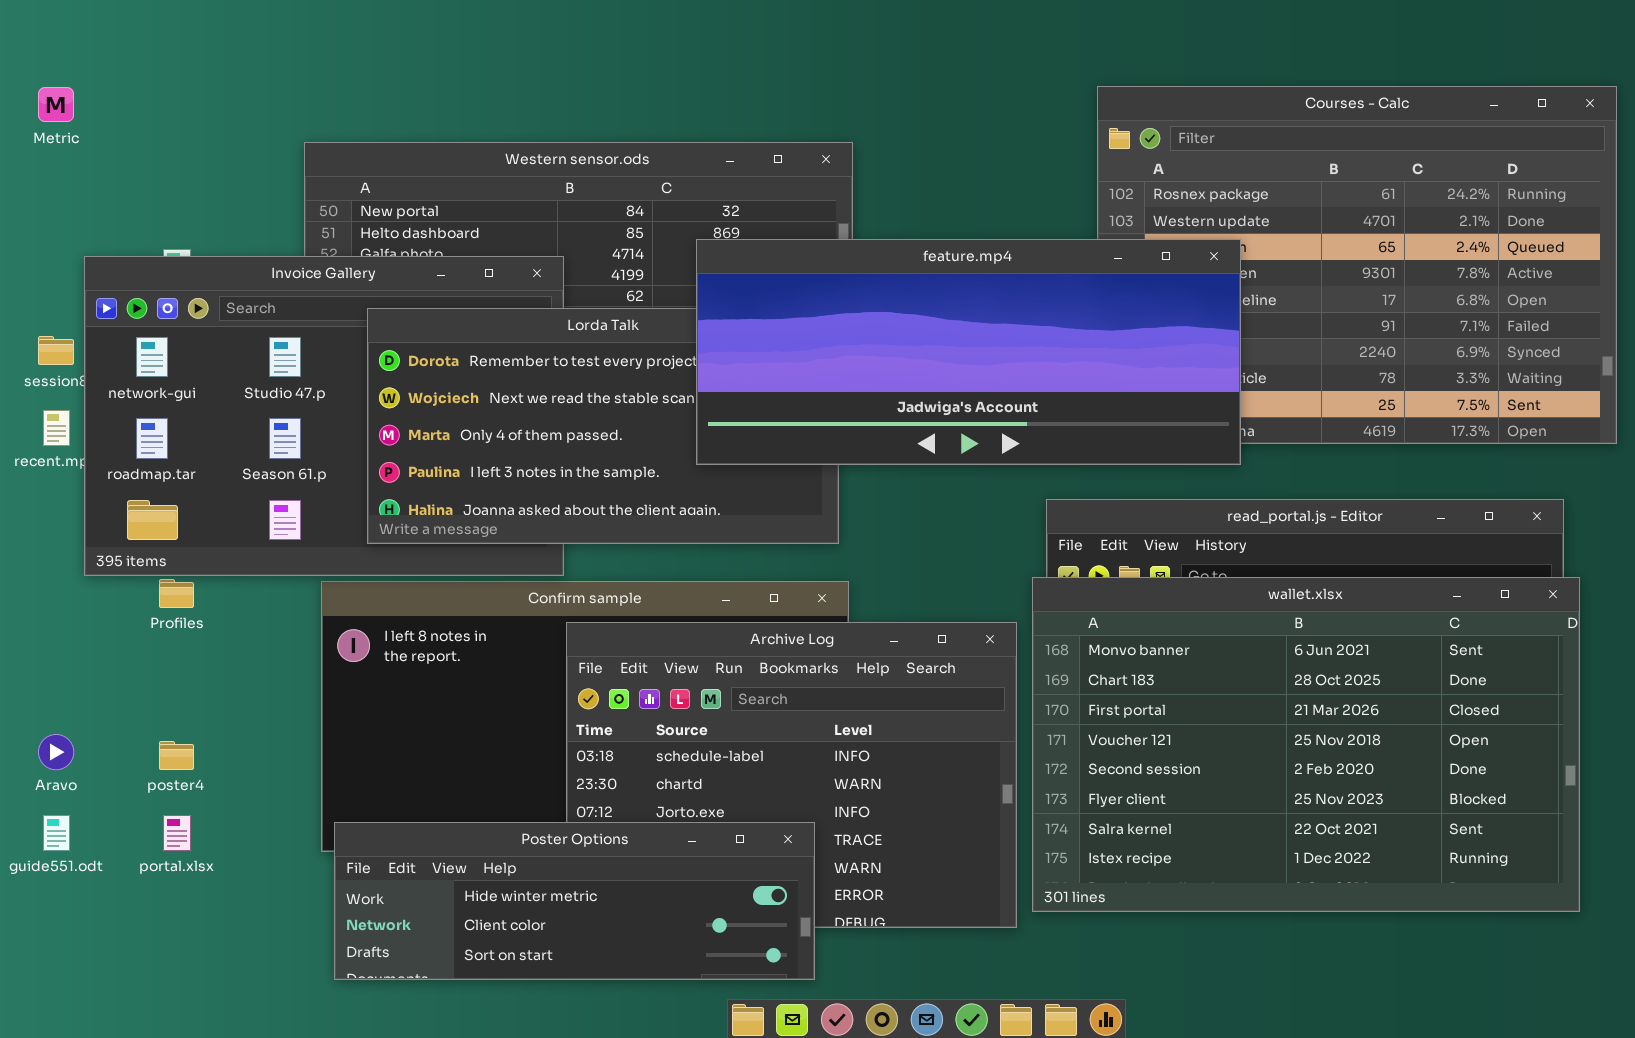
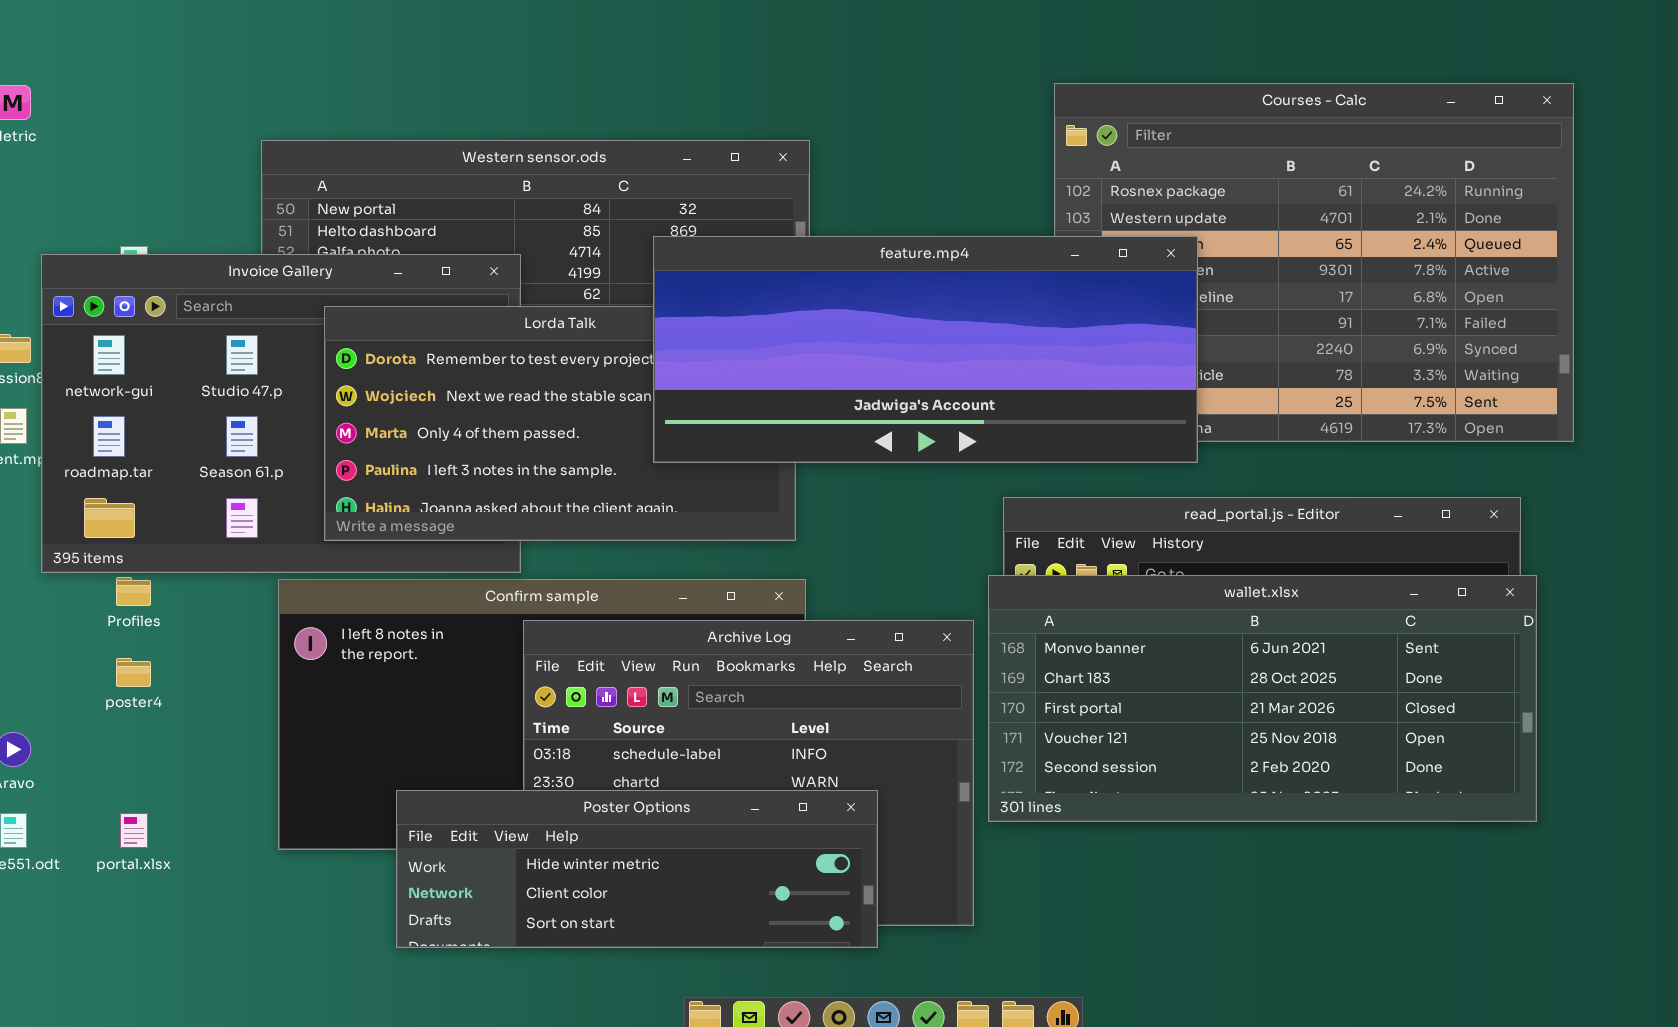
wallet.xlsx: [1032,577,1580,912] -> [988,575,1537,822], resized
poster4: [159,741,194,770] -> [116,658,151,687], moved
Poster Options: [334,822,815,980] -> [396,790,878,948], moved

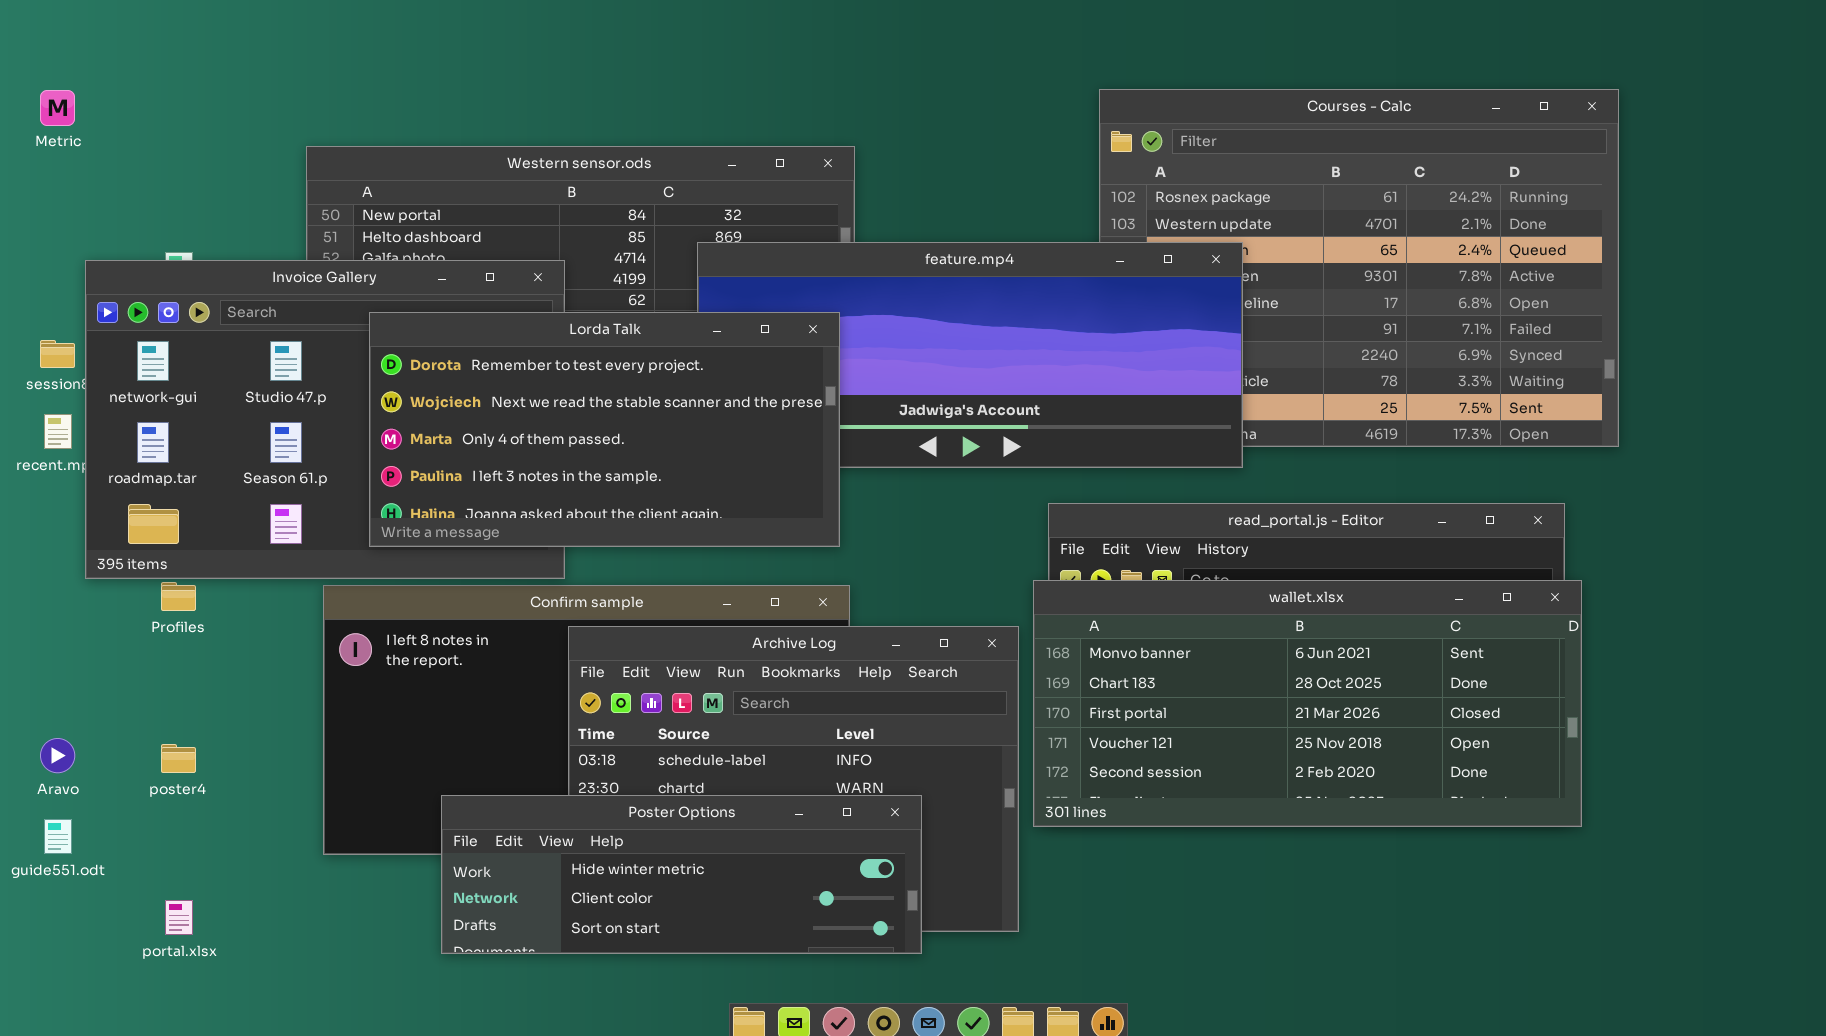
Lorda Talk: [324,306,796,541] -> [369,312,840,547], raised
poster4: [116,658,151,687] -> [161,744,196,773], moved
portal.xlsx: [120,813,148,848] -> [165,900,193,935], moved

